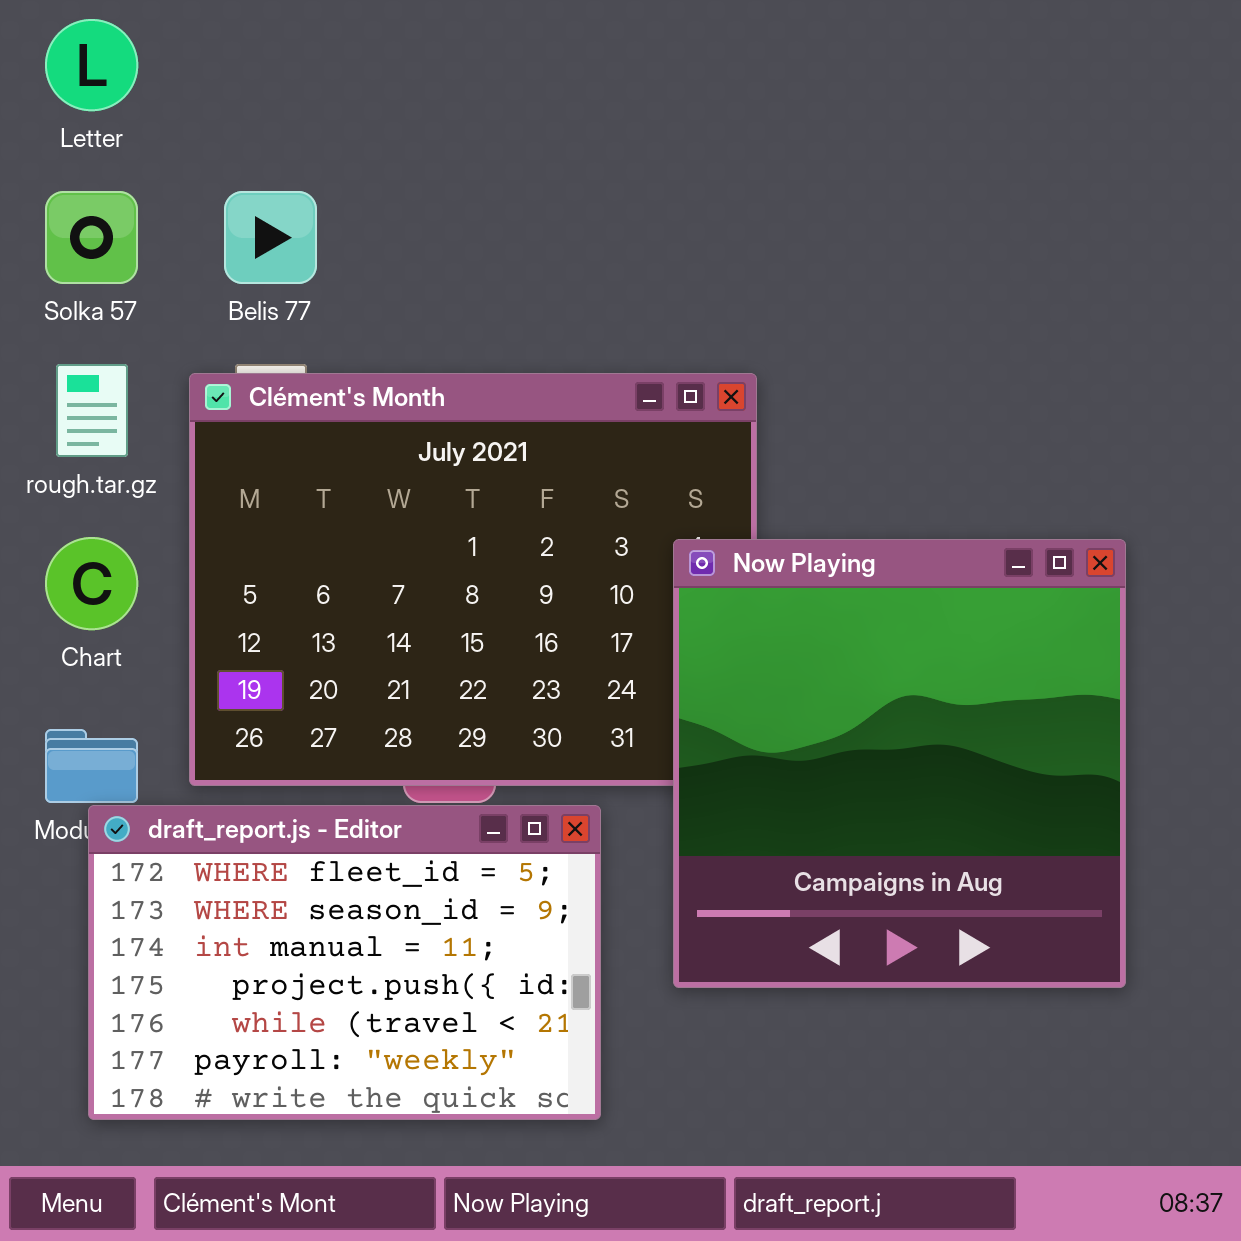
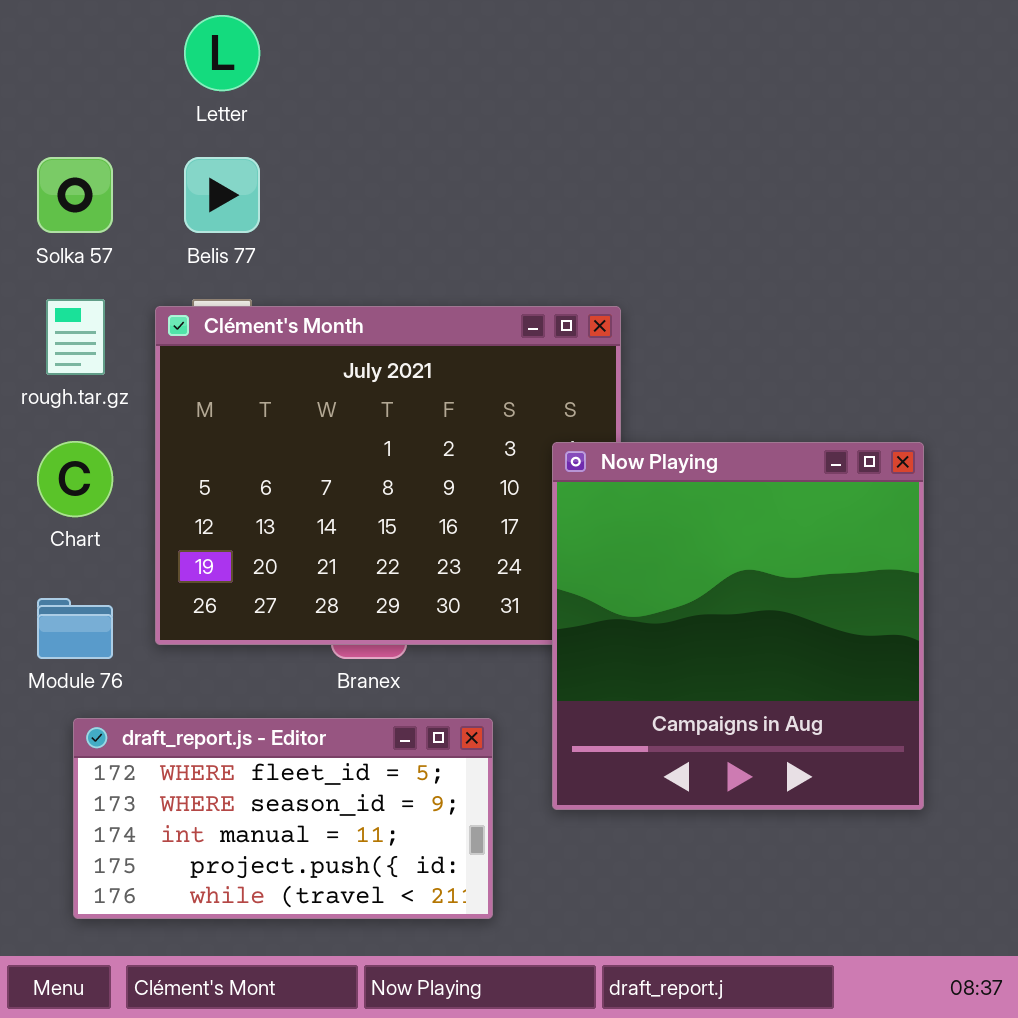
Letter: [45,19,138,111] -> [184,15,260,91], moved
draft_report.js - Editor: [88,805,601,1120] -> [73,718,493,919], resized

